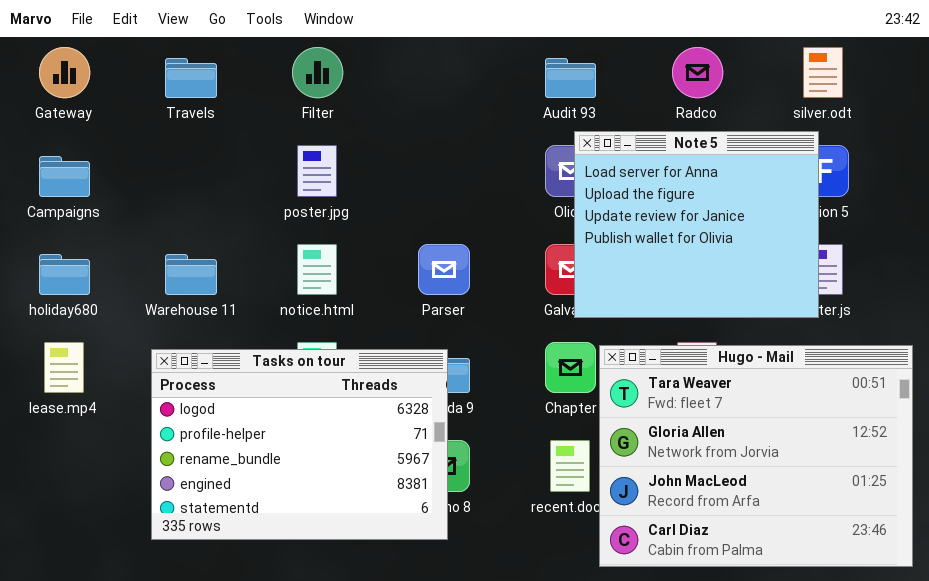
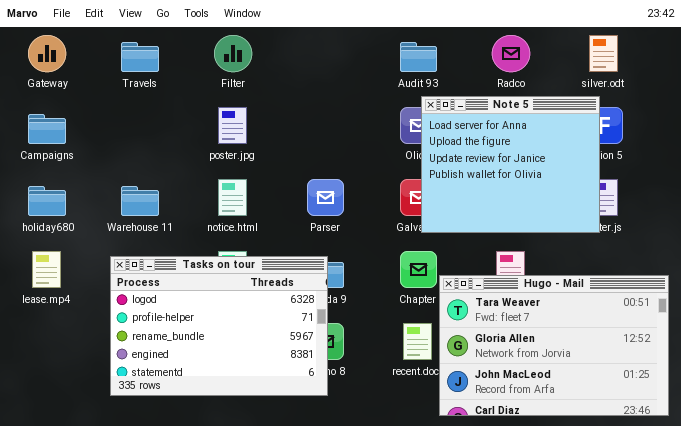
Hugo - Mail: [599,345,913,567] -> [439,275,669,416], resized

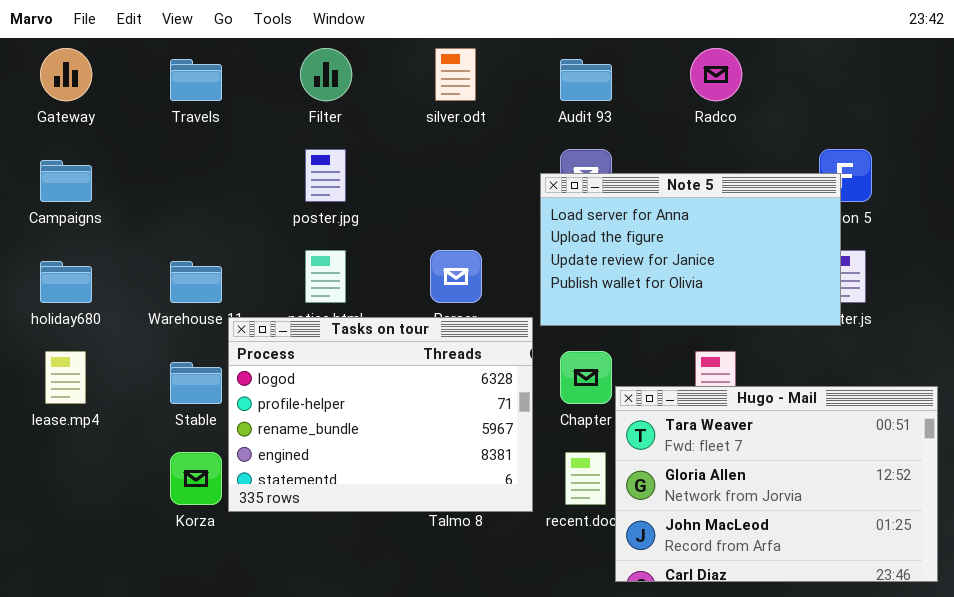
silver.odt: [589,35,618,72] -> [435,48,476,101], moved
Note 5: [421,96,600,233] -> [540,173,841,326], resized
Tasks on tour: [110,256,328,396] -> [228,317,533,512], moved

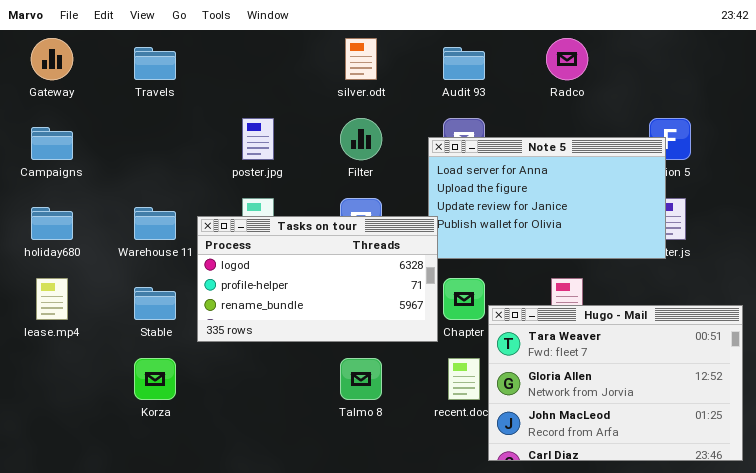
Filter: [300,48,352,101] -> [340,118,382,160], moved
Tasks on tour: [228,317,533,512] -> [197,216,438,342], moved, resized

